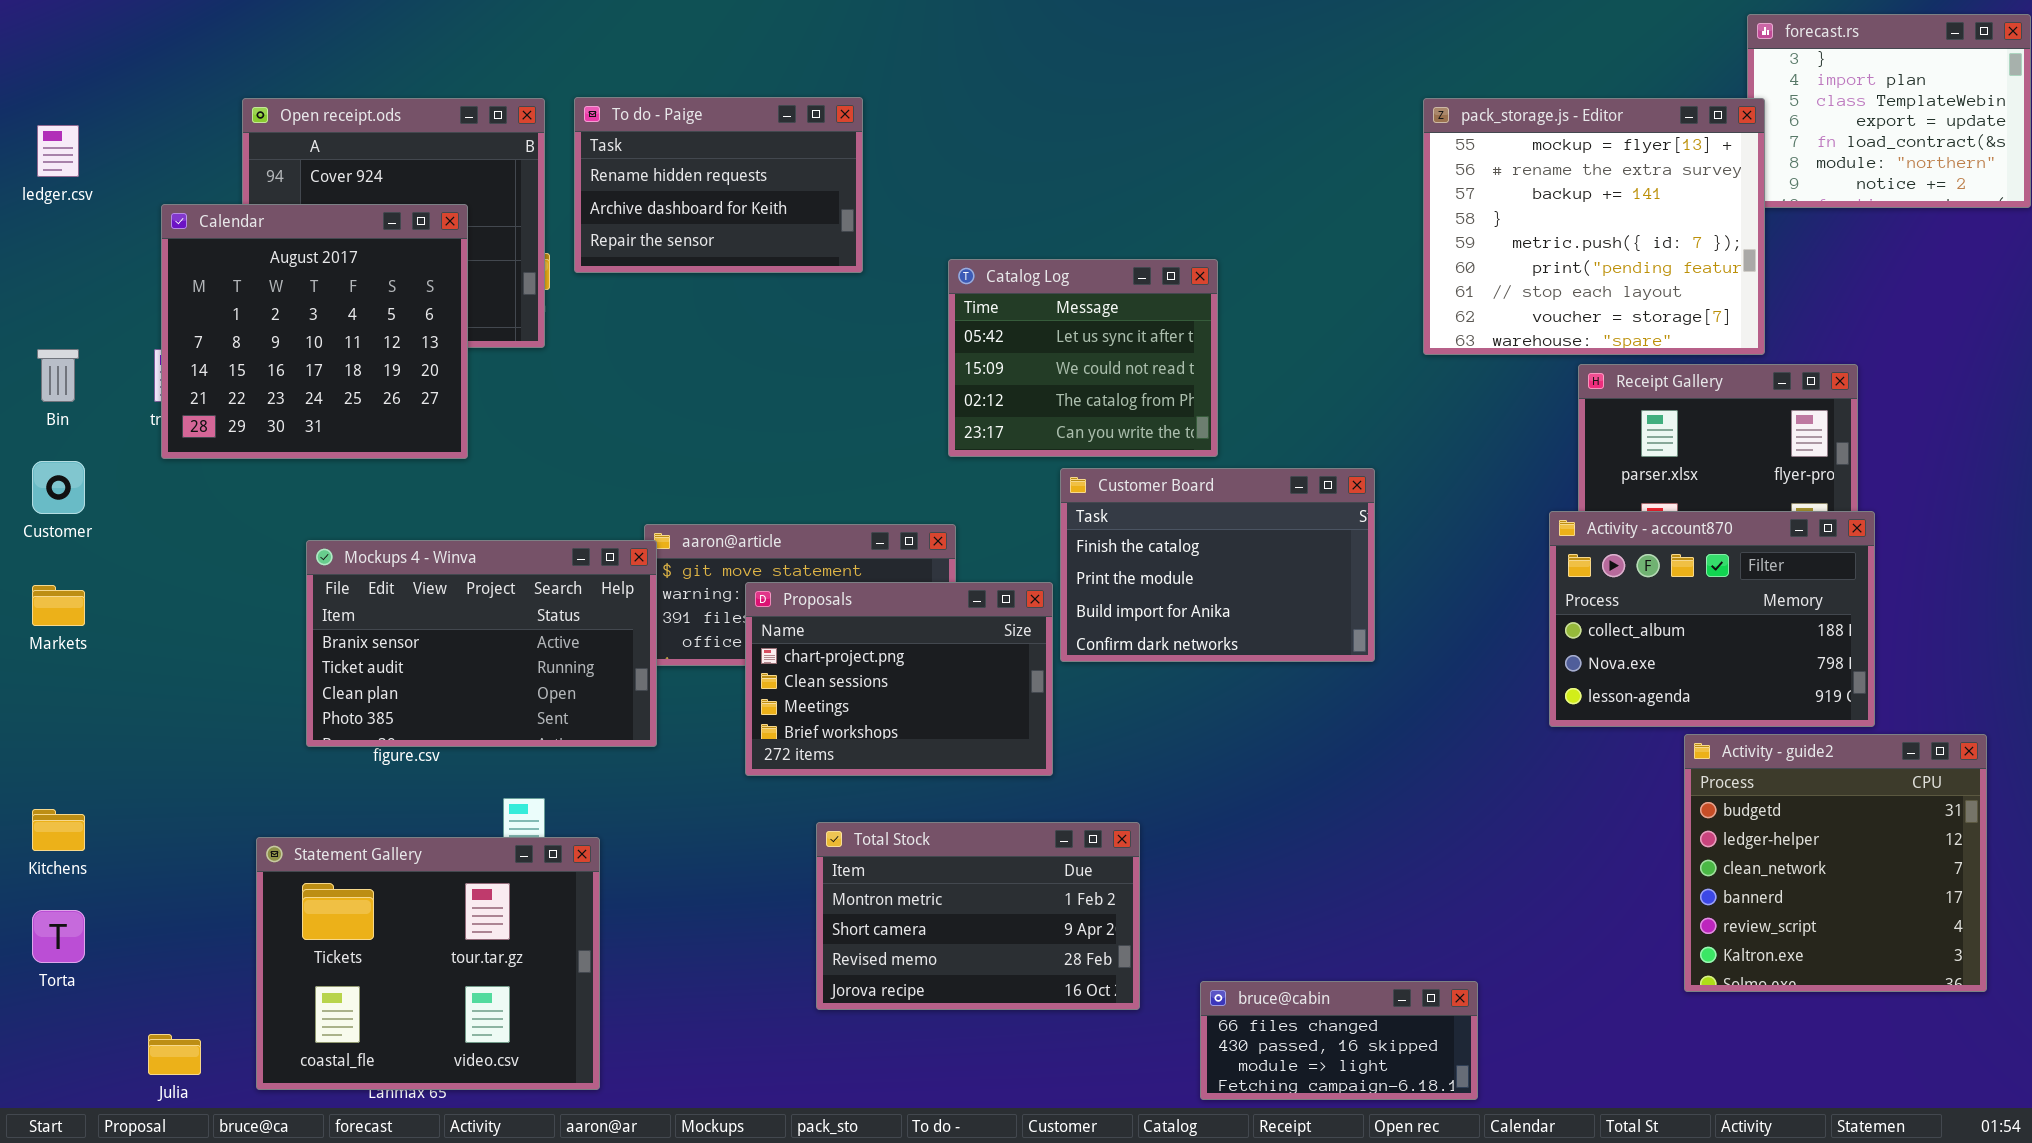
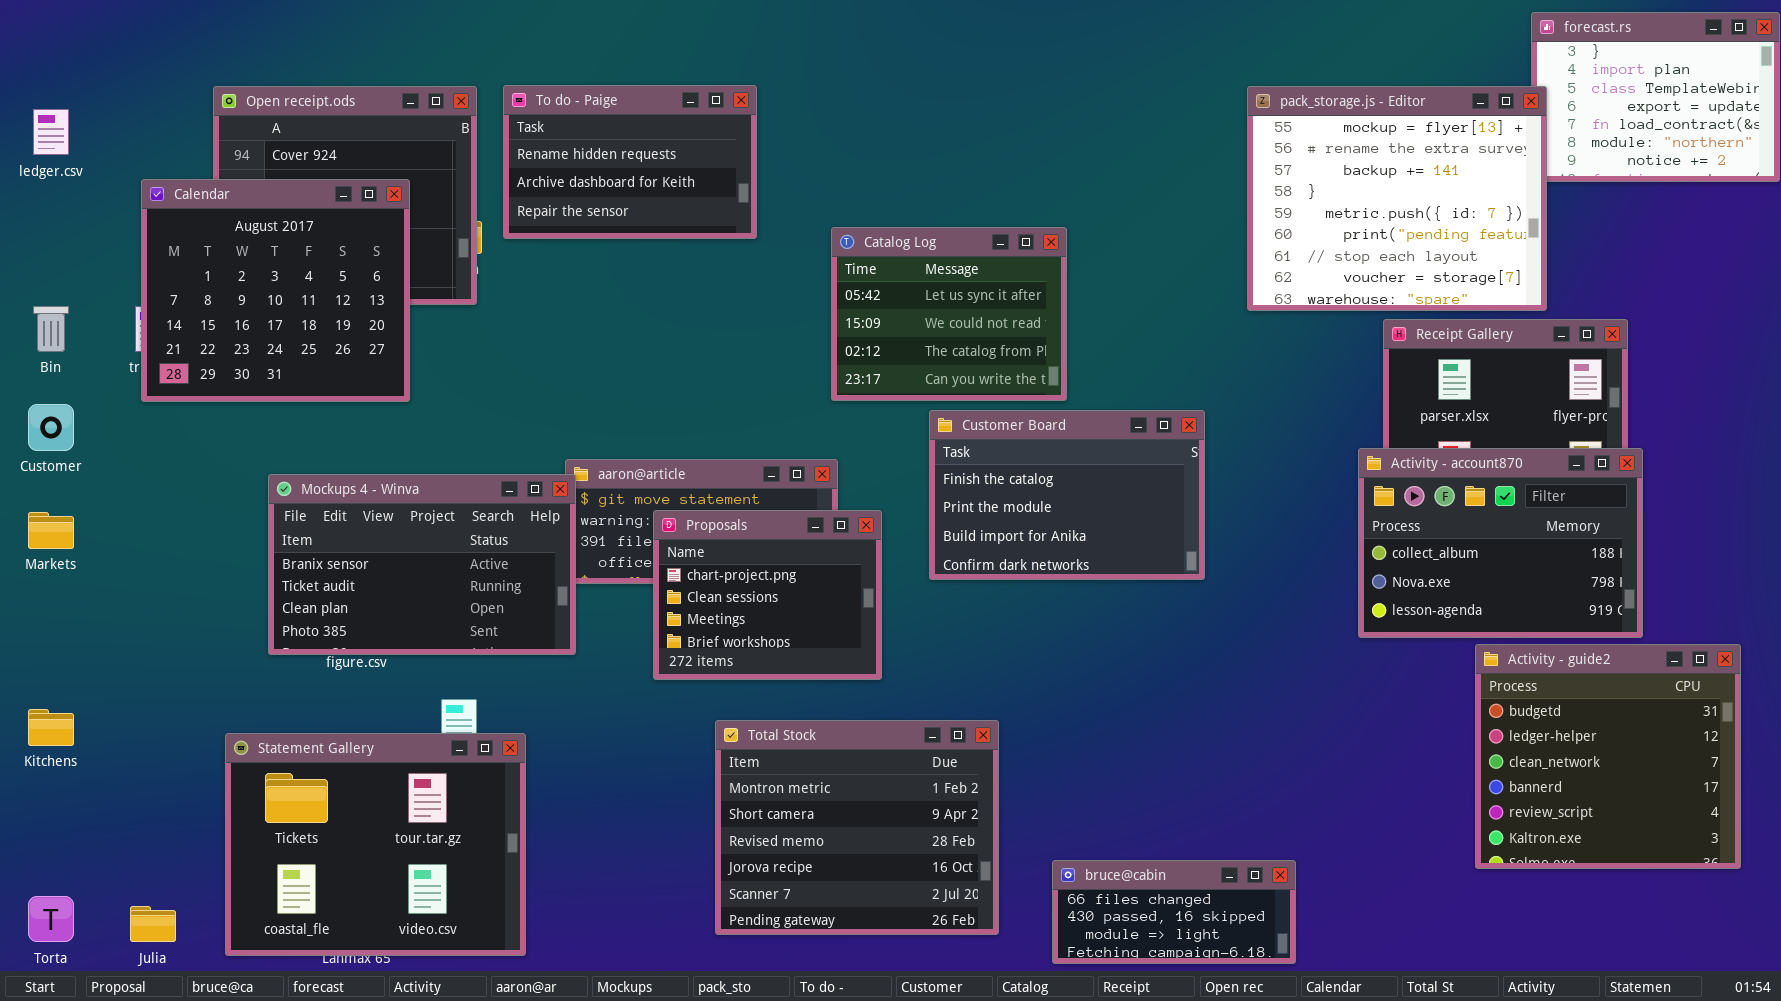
Proposals: [745,582,1053,776] -> [653,510,882,680], resized
Total Stock: [816,822,1140,1010] -> [715,720,999,935], resized
Torta: [32,910,85,963] -> [28,896,74,942], moved

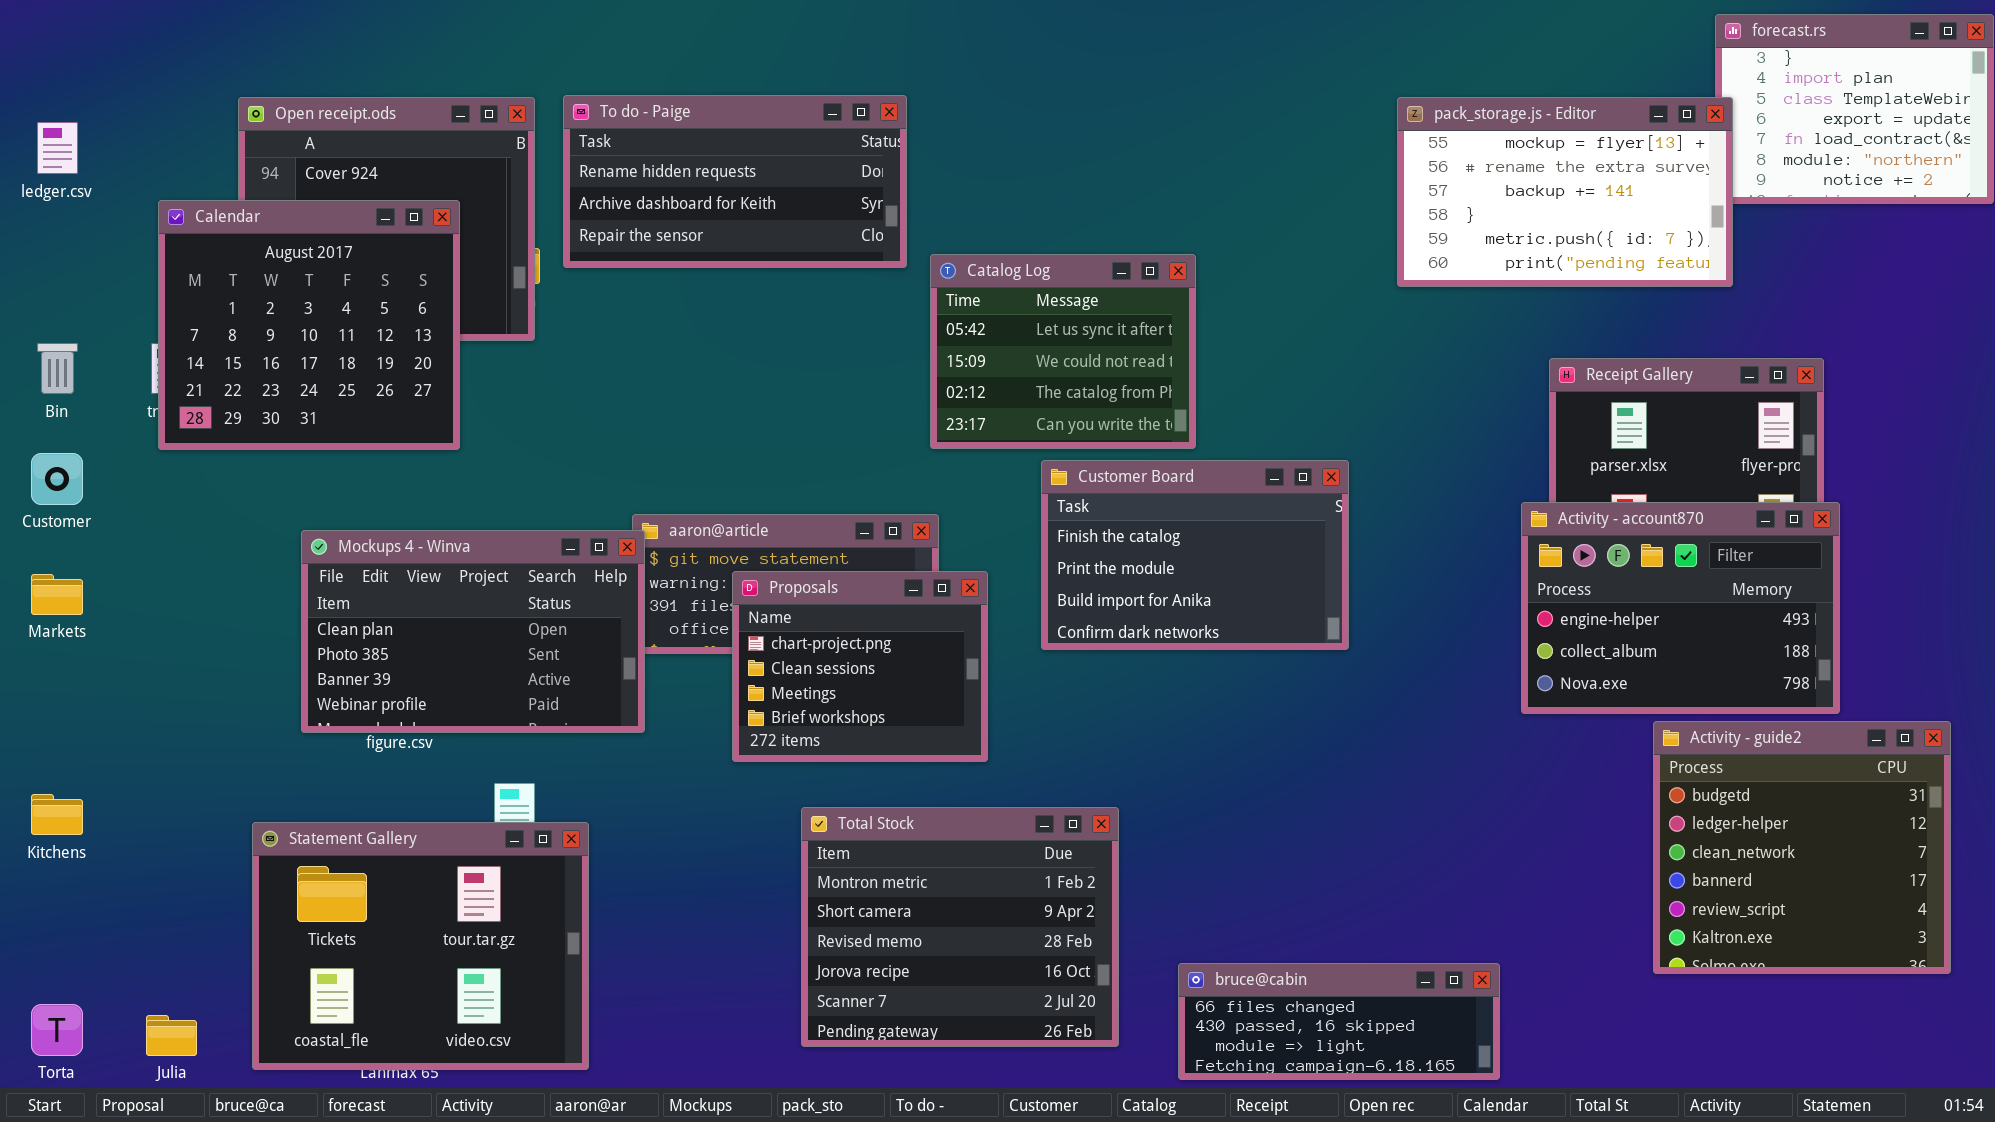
To do - Paige: [503,85,757,239] -> [563,95,907,268], resized
pack_storage.js - Editor: [1247,86,1547,311] -> [1397,97,1733,287], resized
Activity - account870: [1358,448,1643,638] -> [1521,502,1840,714], scrolled up 1 row
Mockups 4 - Winva: [268,474,576,655] -> [301,530,645,733], scrolled down 2 rows
bruce@cabin: [1052,860,1296,964] -> [1178,963,1500,1080], resized

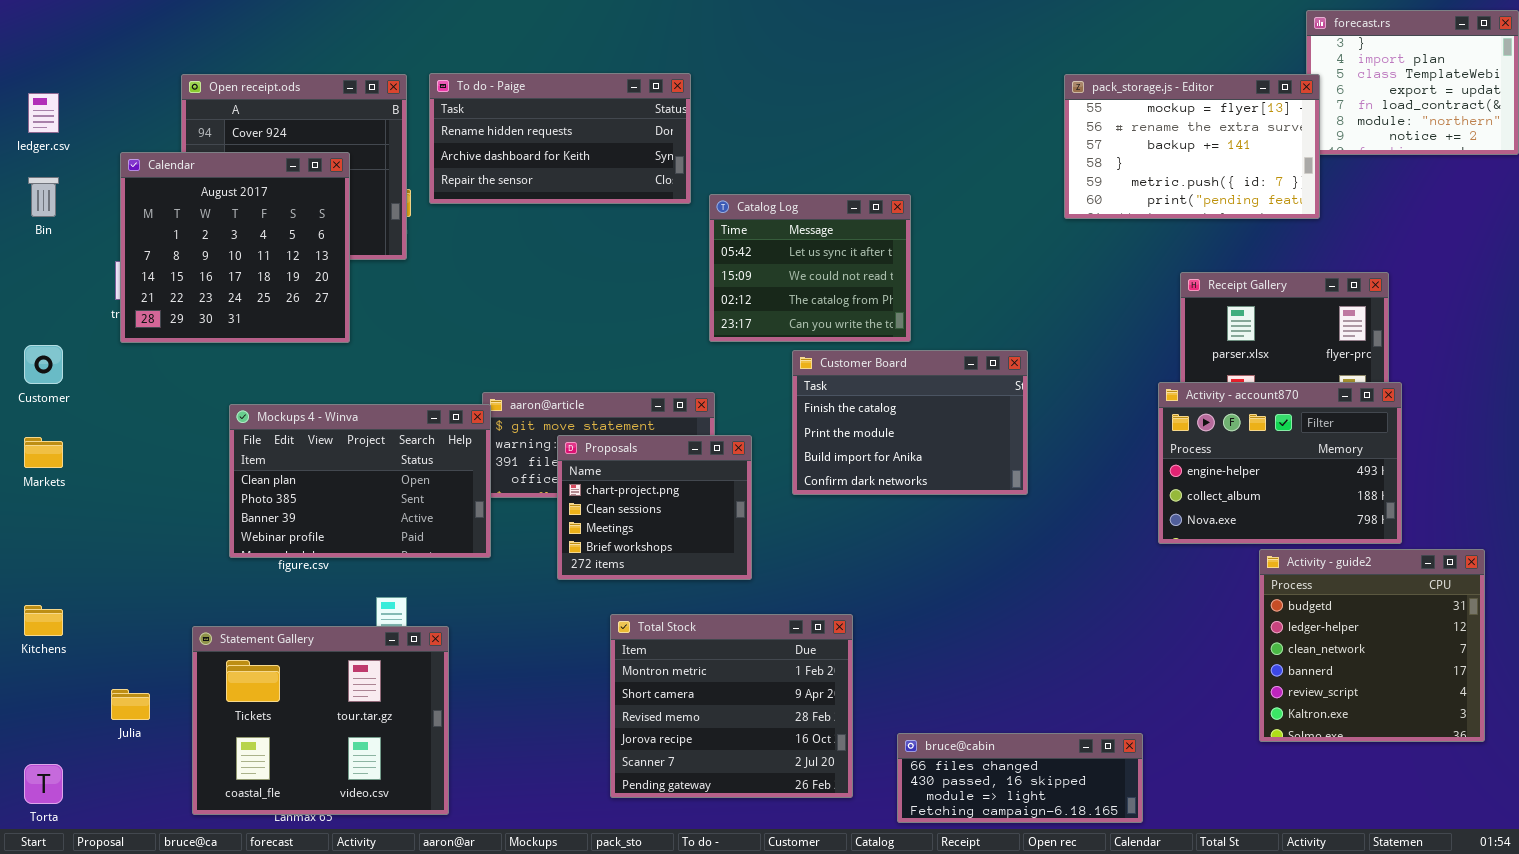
Bin: [37,343,78,394] -> [28,177,59,217], moved
Julia: [146,1015,197,1056] -> [111,689,150,720], moved

